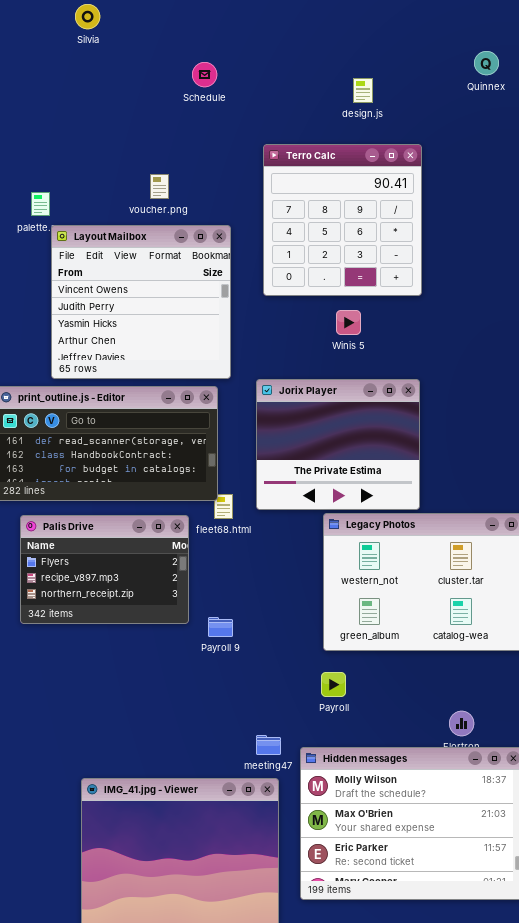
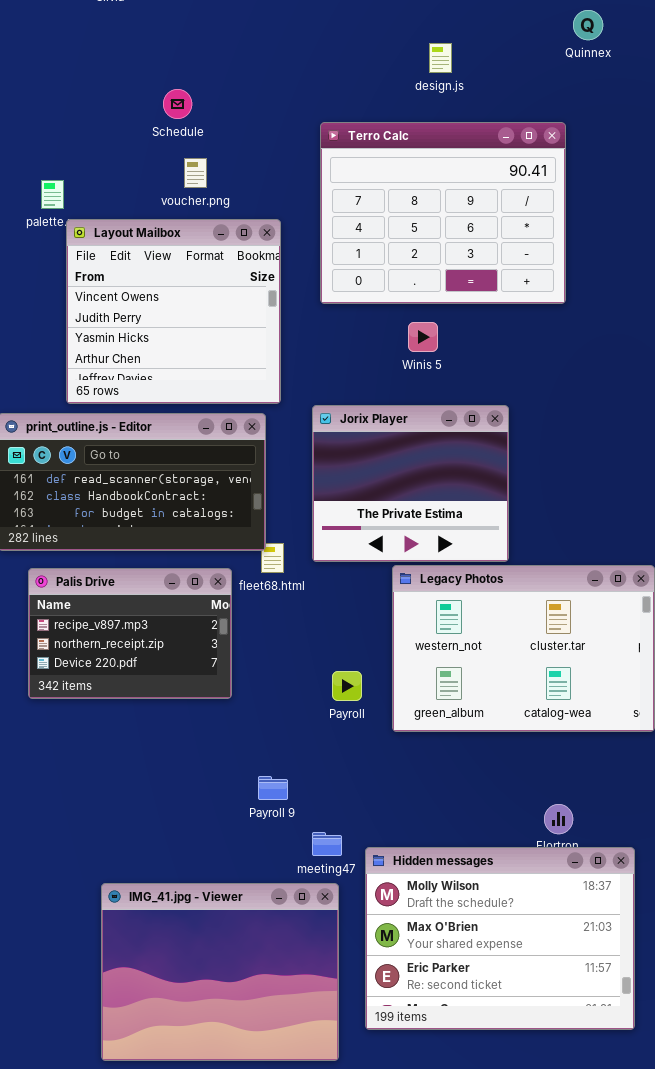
Schedule: [192,62,217,87] -> [163,89,192,119], moved
Terro Calc: [263,144,422,296] -> [320,122,566,304], resized
Palis Drive: [20,515,189,624] -> [28,568,232,699], scrolled down 1 row
Payroll 9: [208,617,233,637] -> [258,776,288,800], moved
Payroll: [321,672,346,697] -> [332,671,362,701], moved

